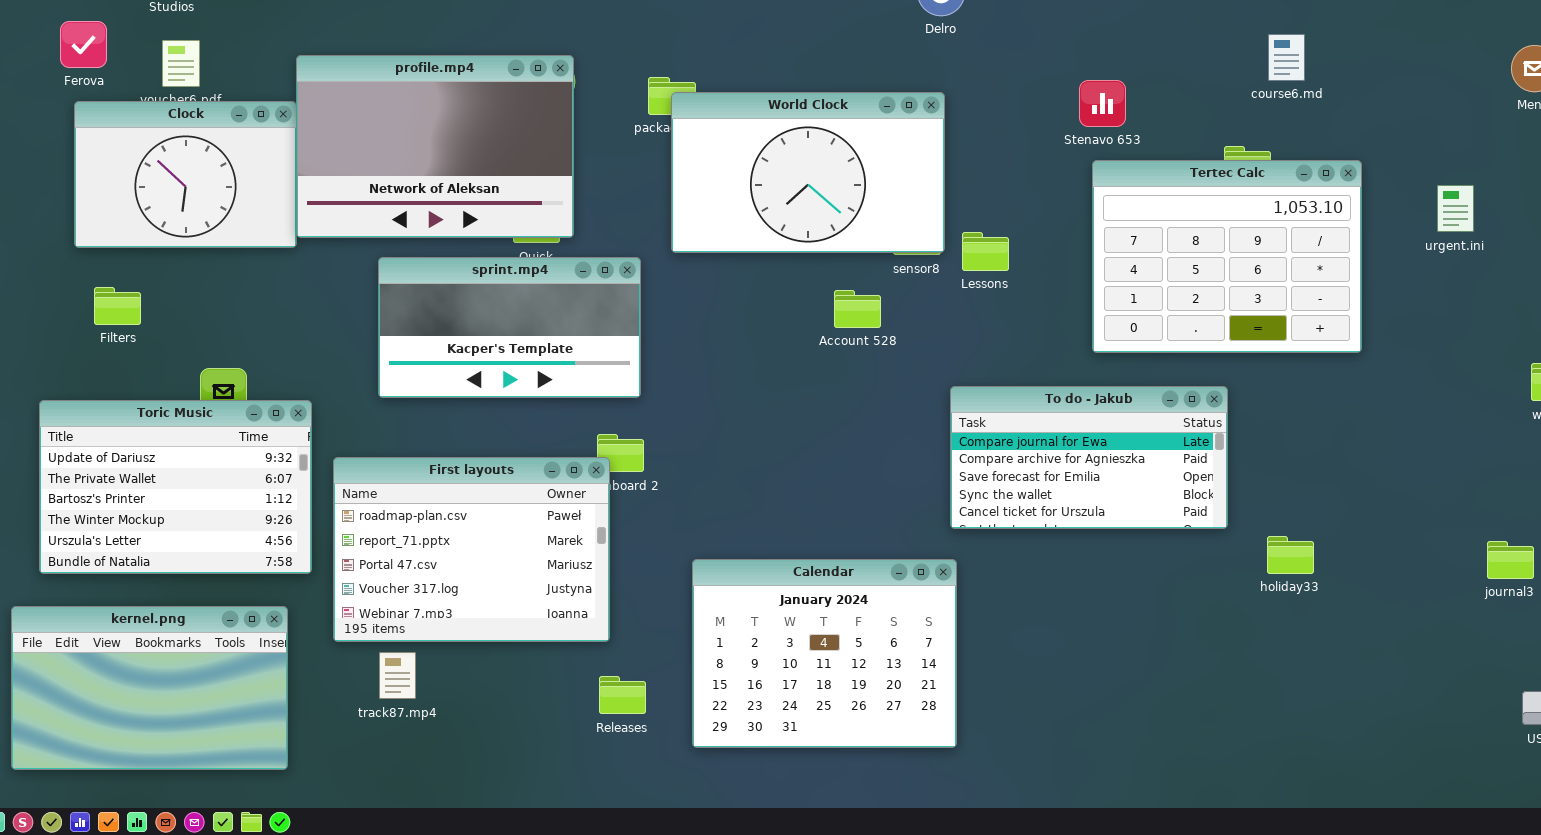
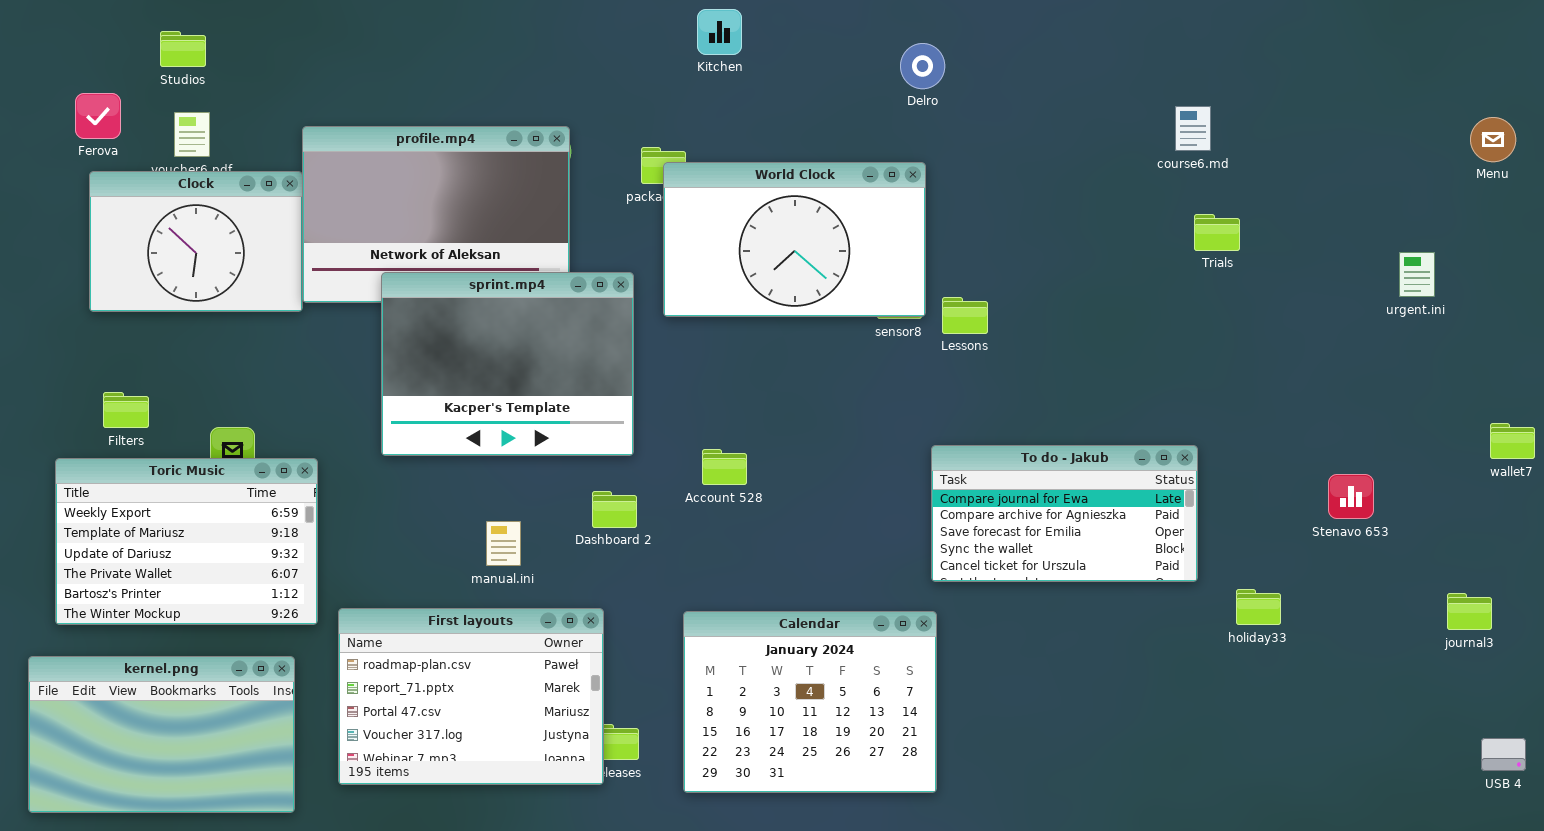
course6.md: [1268,34,1305,81] -> [1175,106,1211,151], moved
Stenavo 653: [1079,80,1126,127] -> [1328,474,1374,519], moved
Tertec Calc: [1092,160,1362,353] -> none, closed
sprint.mp4: [378,257,641,398] -> [381,272,634,456], resized
Filters: [94,287,141,325] -> [103,392,149,428], moved
Account 528: [834,290,881,328] -> [702,449,747,485], moved
Toric Music: [39,400,312,574] -> [55,458,318,625], scrolled up 2 rows
First layouts: [333,457,610,642] -> [338,608,604,785], moved

